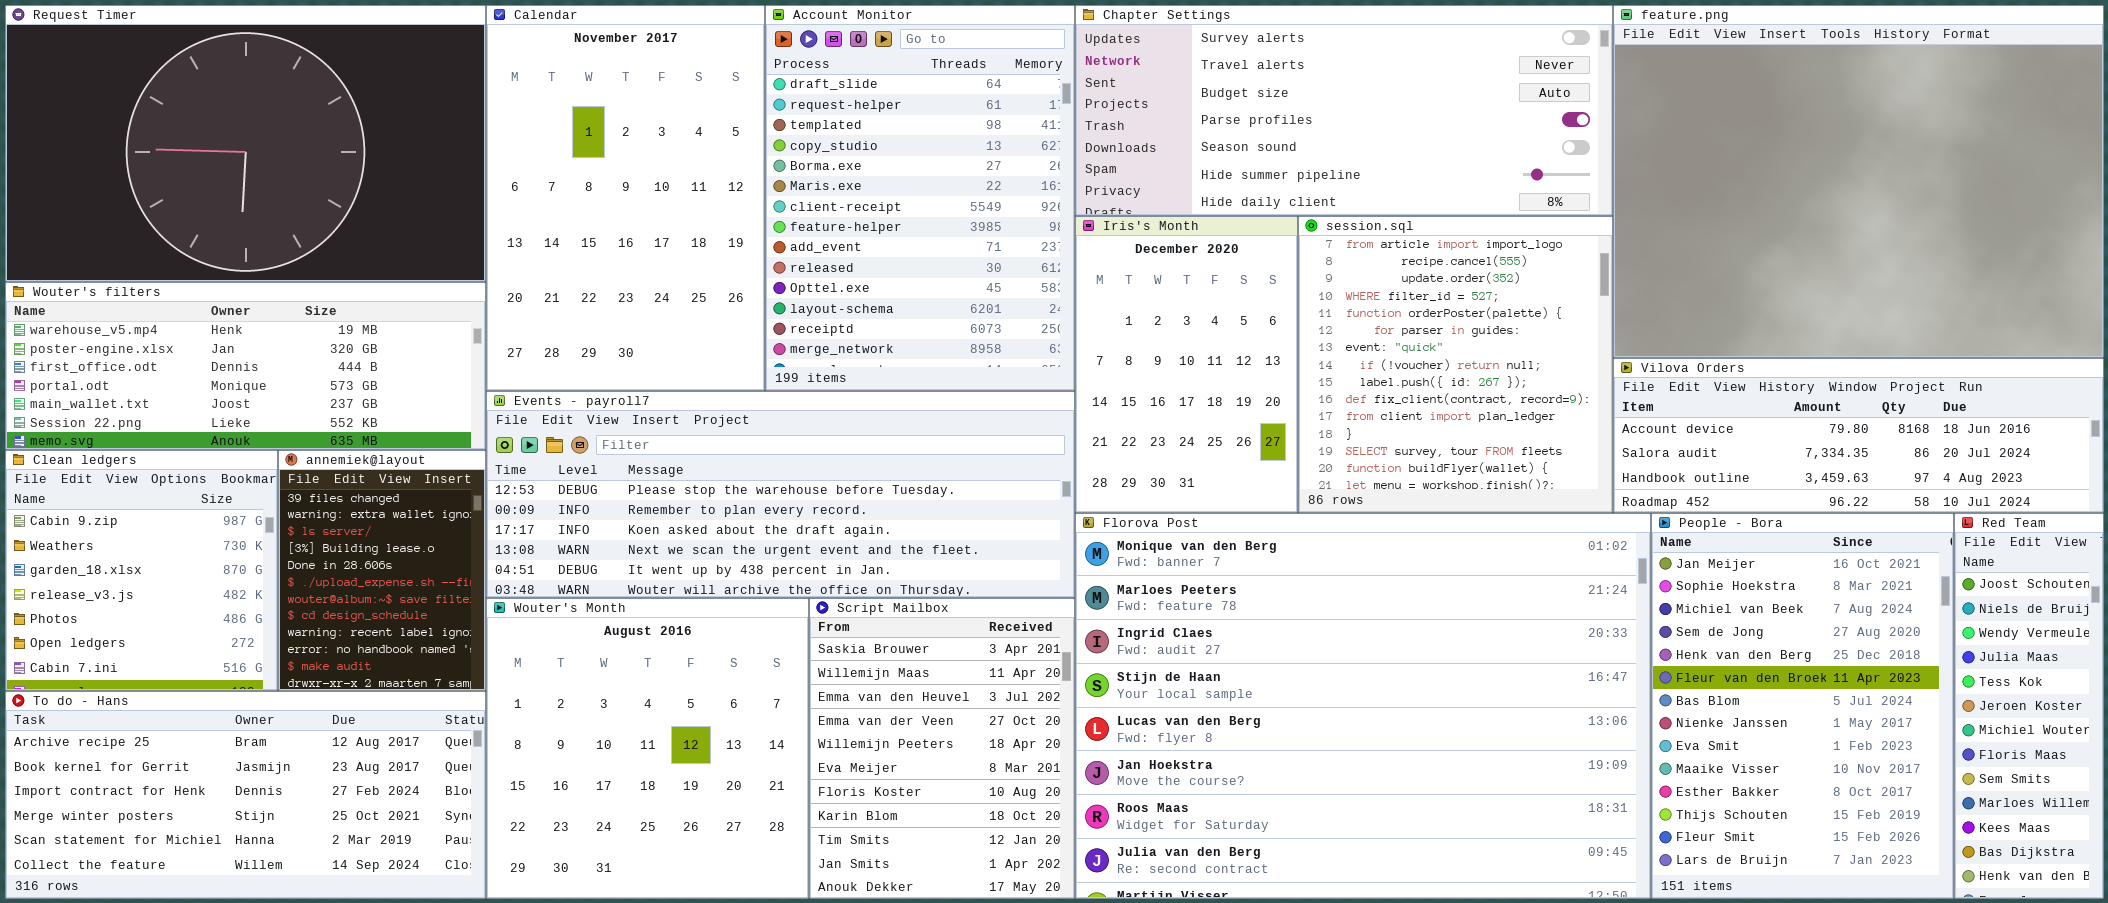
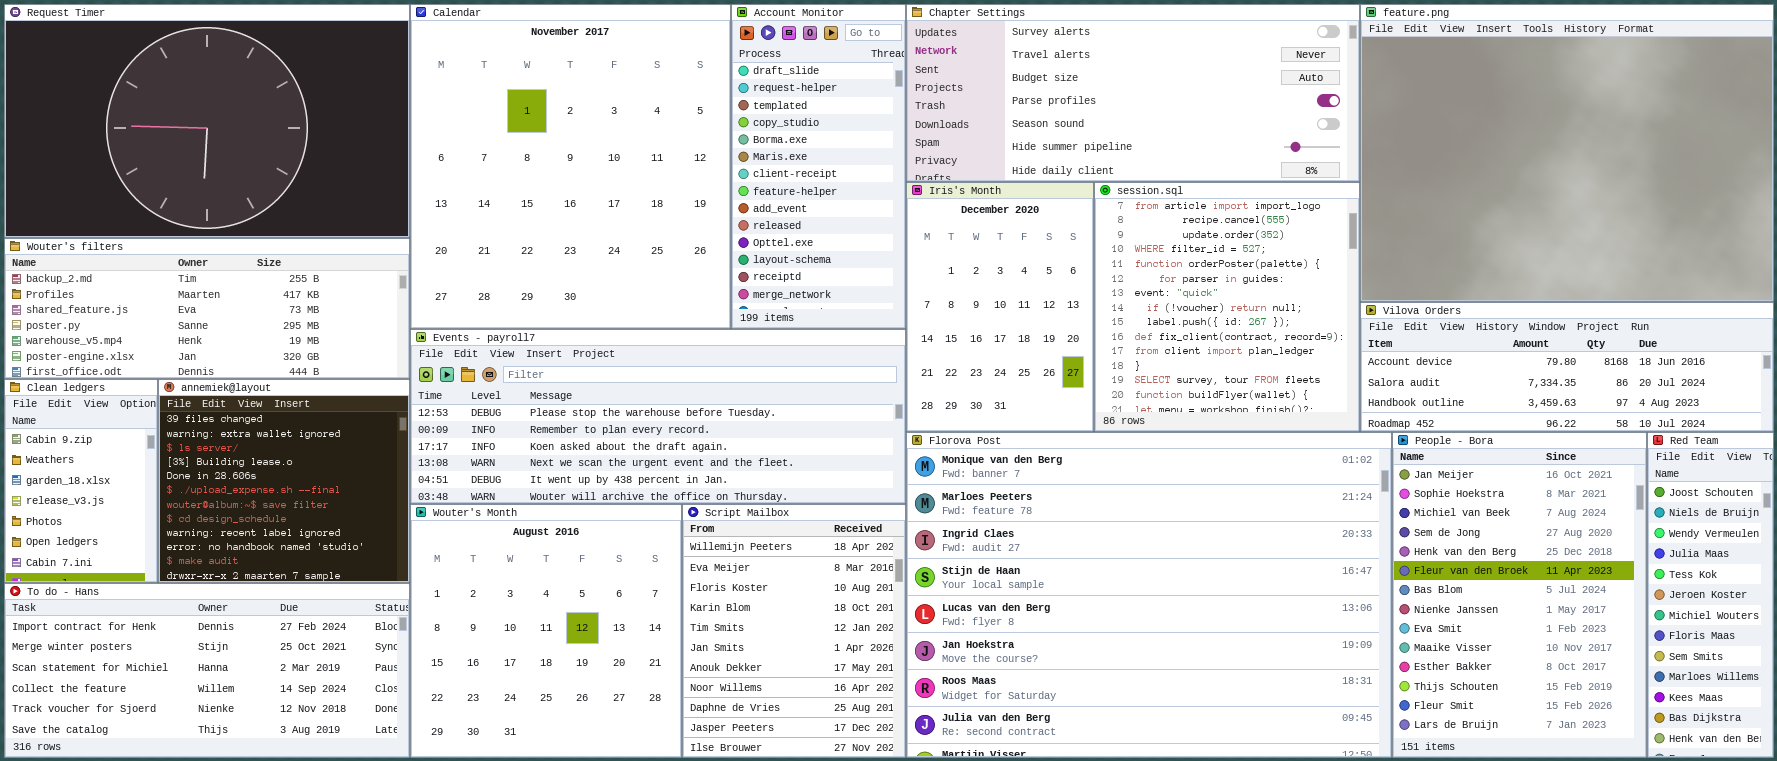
Calendar: [486,5,765,391] -> [410,4,731,329], resized
Account Monitor: [765,5,1075,391] -> [731,4,906,329], resized
Wouter's filters: [5,282,486,450] -> [4,238,410,379], scrolled up 4 rows
Clean ledgers: [5,450,278,691] -> [4,379,158,583], resized
annemiek@layout: [278,450,486,691] -> [158,379,410,583], resized
Script Mailbox: [809,598,1075,899] -> [682,504,906,758], scrolled down 4 rows
To do - Hans: [5,691,486,899] -> [4,583,410,758], scrolled down 2 rows

